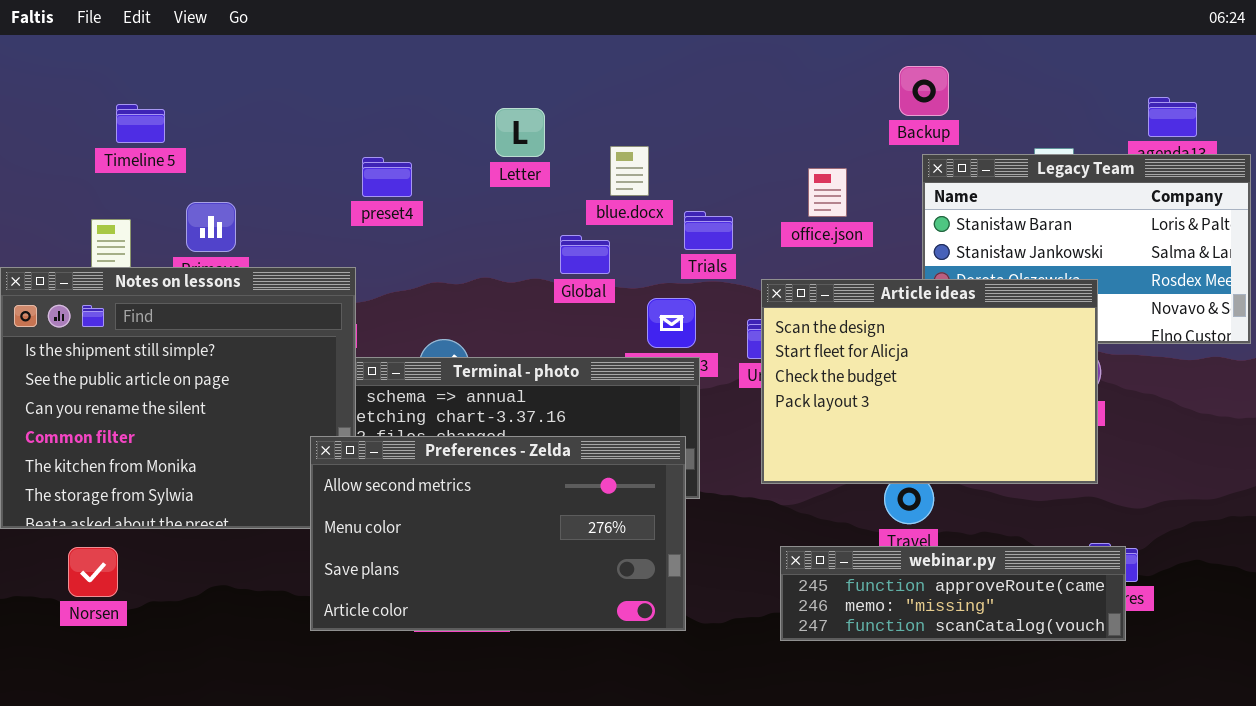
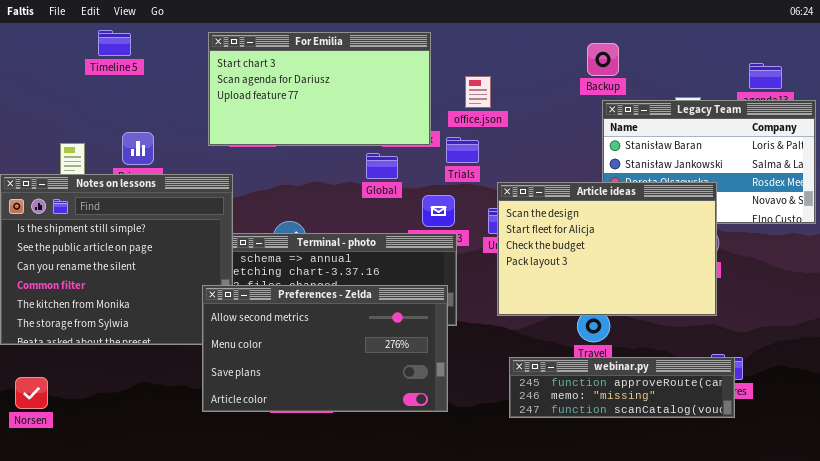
For Emilia: none -> [208,32,431,146], opened
Timeline 5: [116,104,165,143] -> [98,30,131,56], moved
office.json: [808,168,847,217] -> [465,76,491,108], moved
Norsen: [68,547,118,597] -> [15,377,48,409], moved

